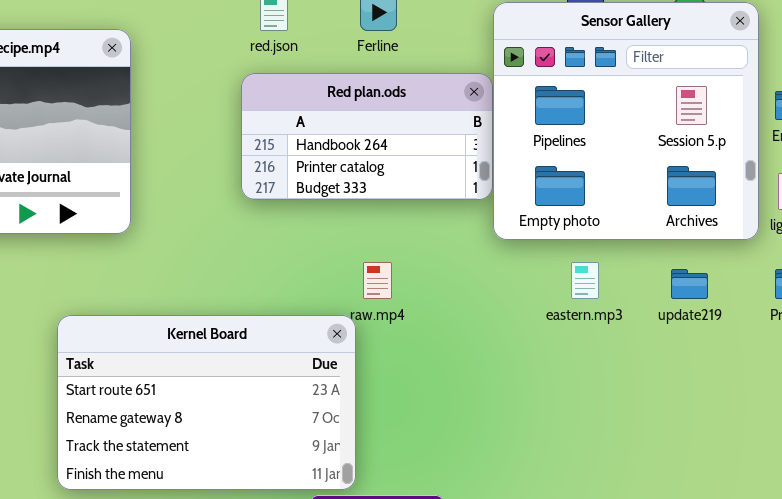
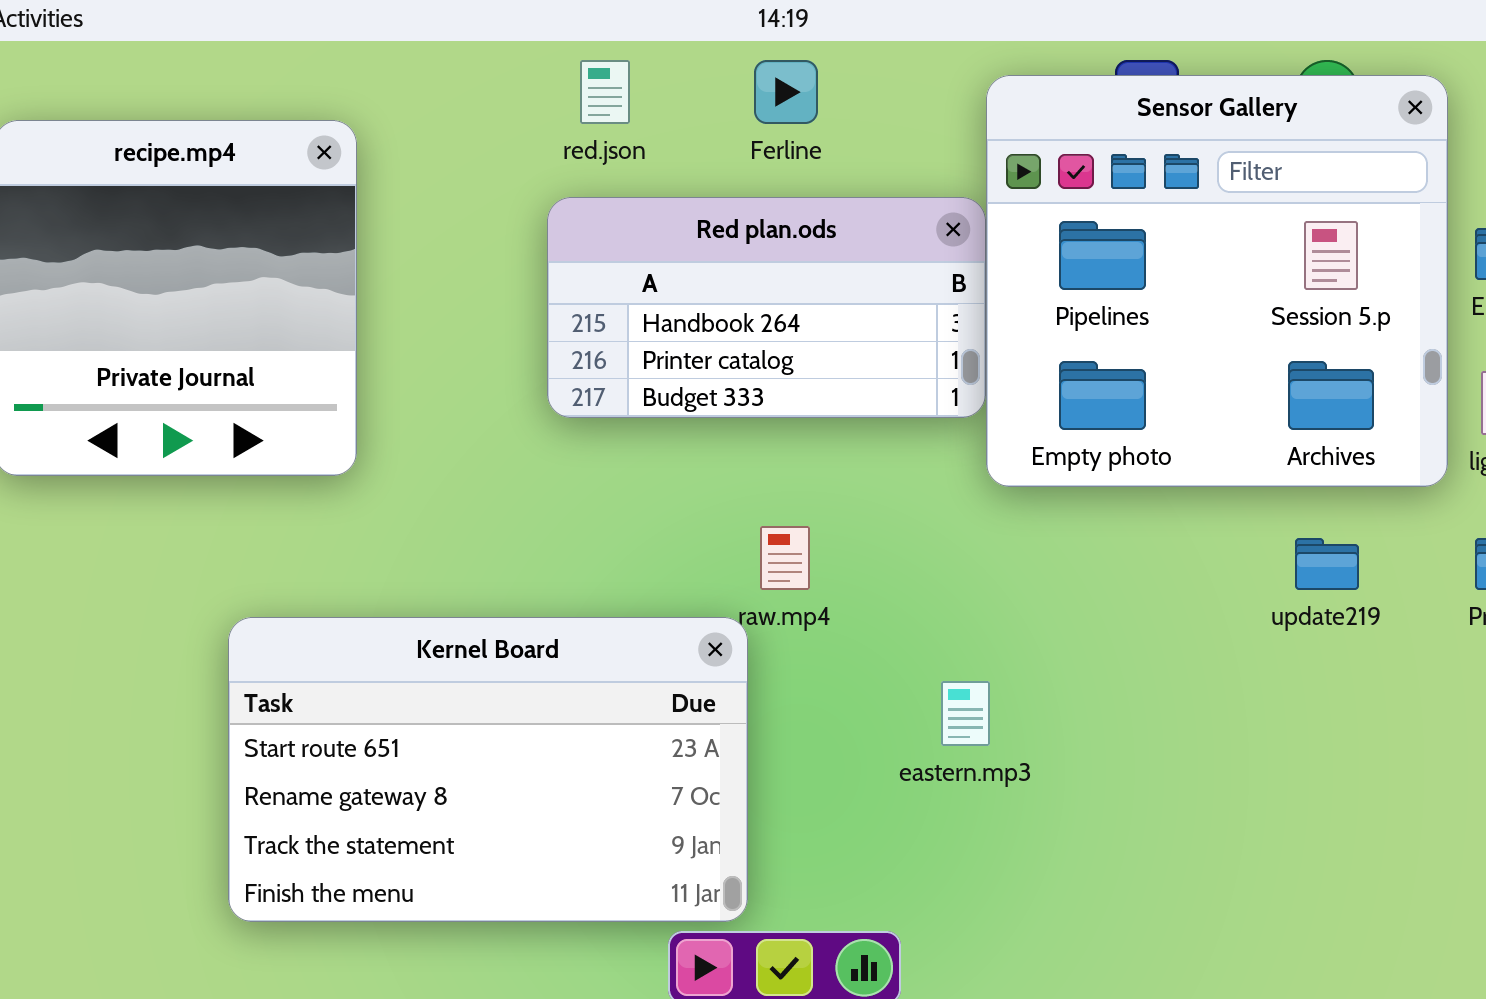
eastern.mp3: [571,262,599,299] -> [941,681,990,746], moved

